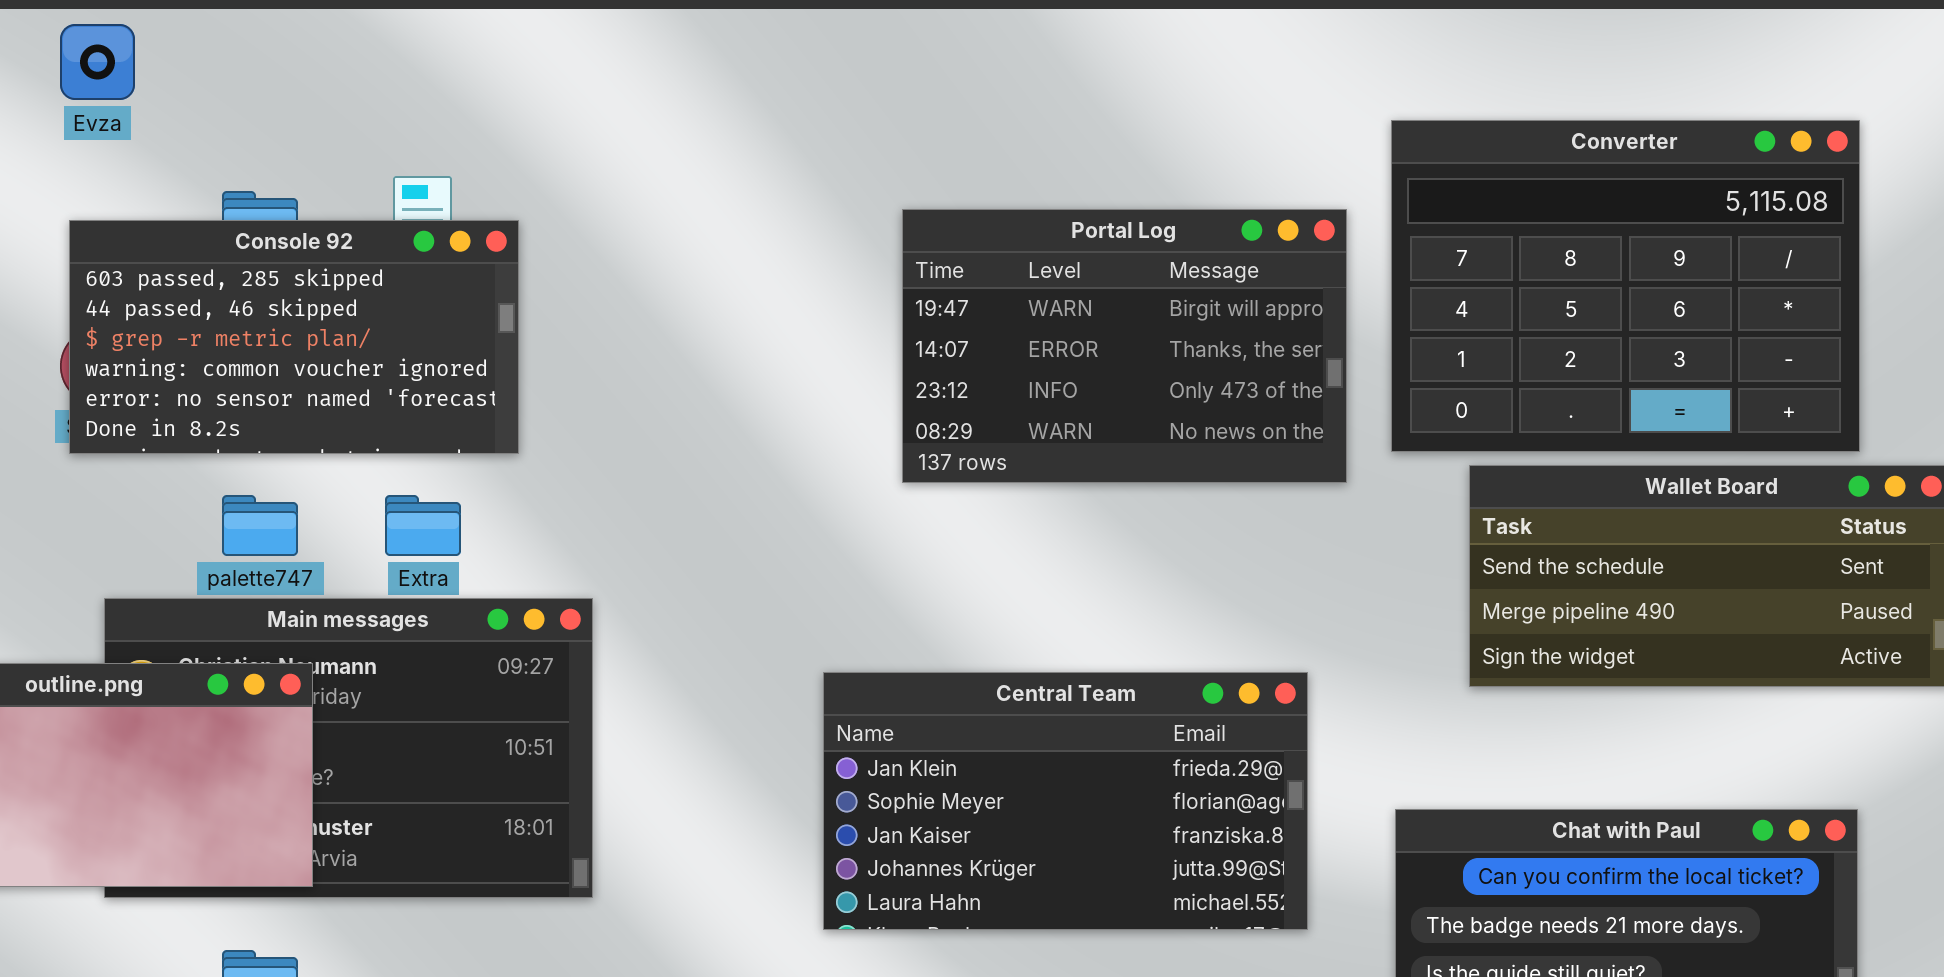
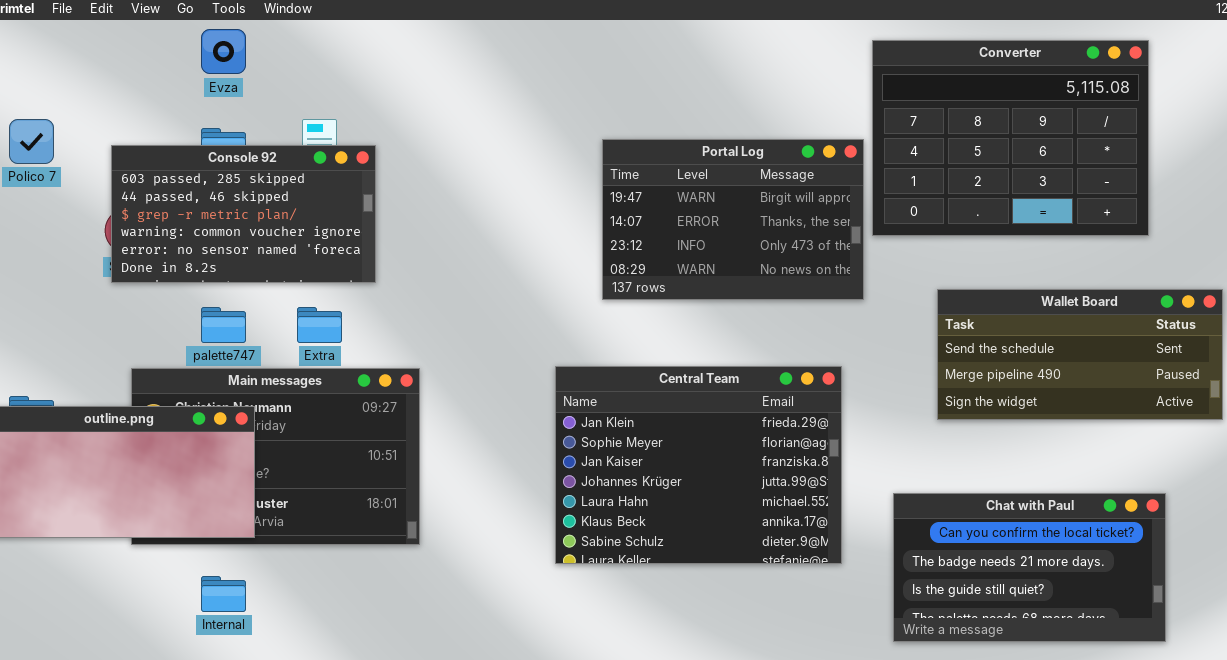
Evza: [60,24,135,100] -> [201,29,246,74], moved
Converter: [1391,120,1860,452] -> [872,40,1149,236], moved
Central Team: [823,672,1308,930] -> [555,366,842,564], resized

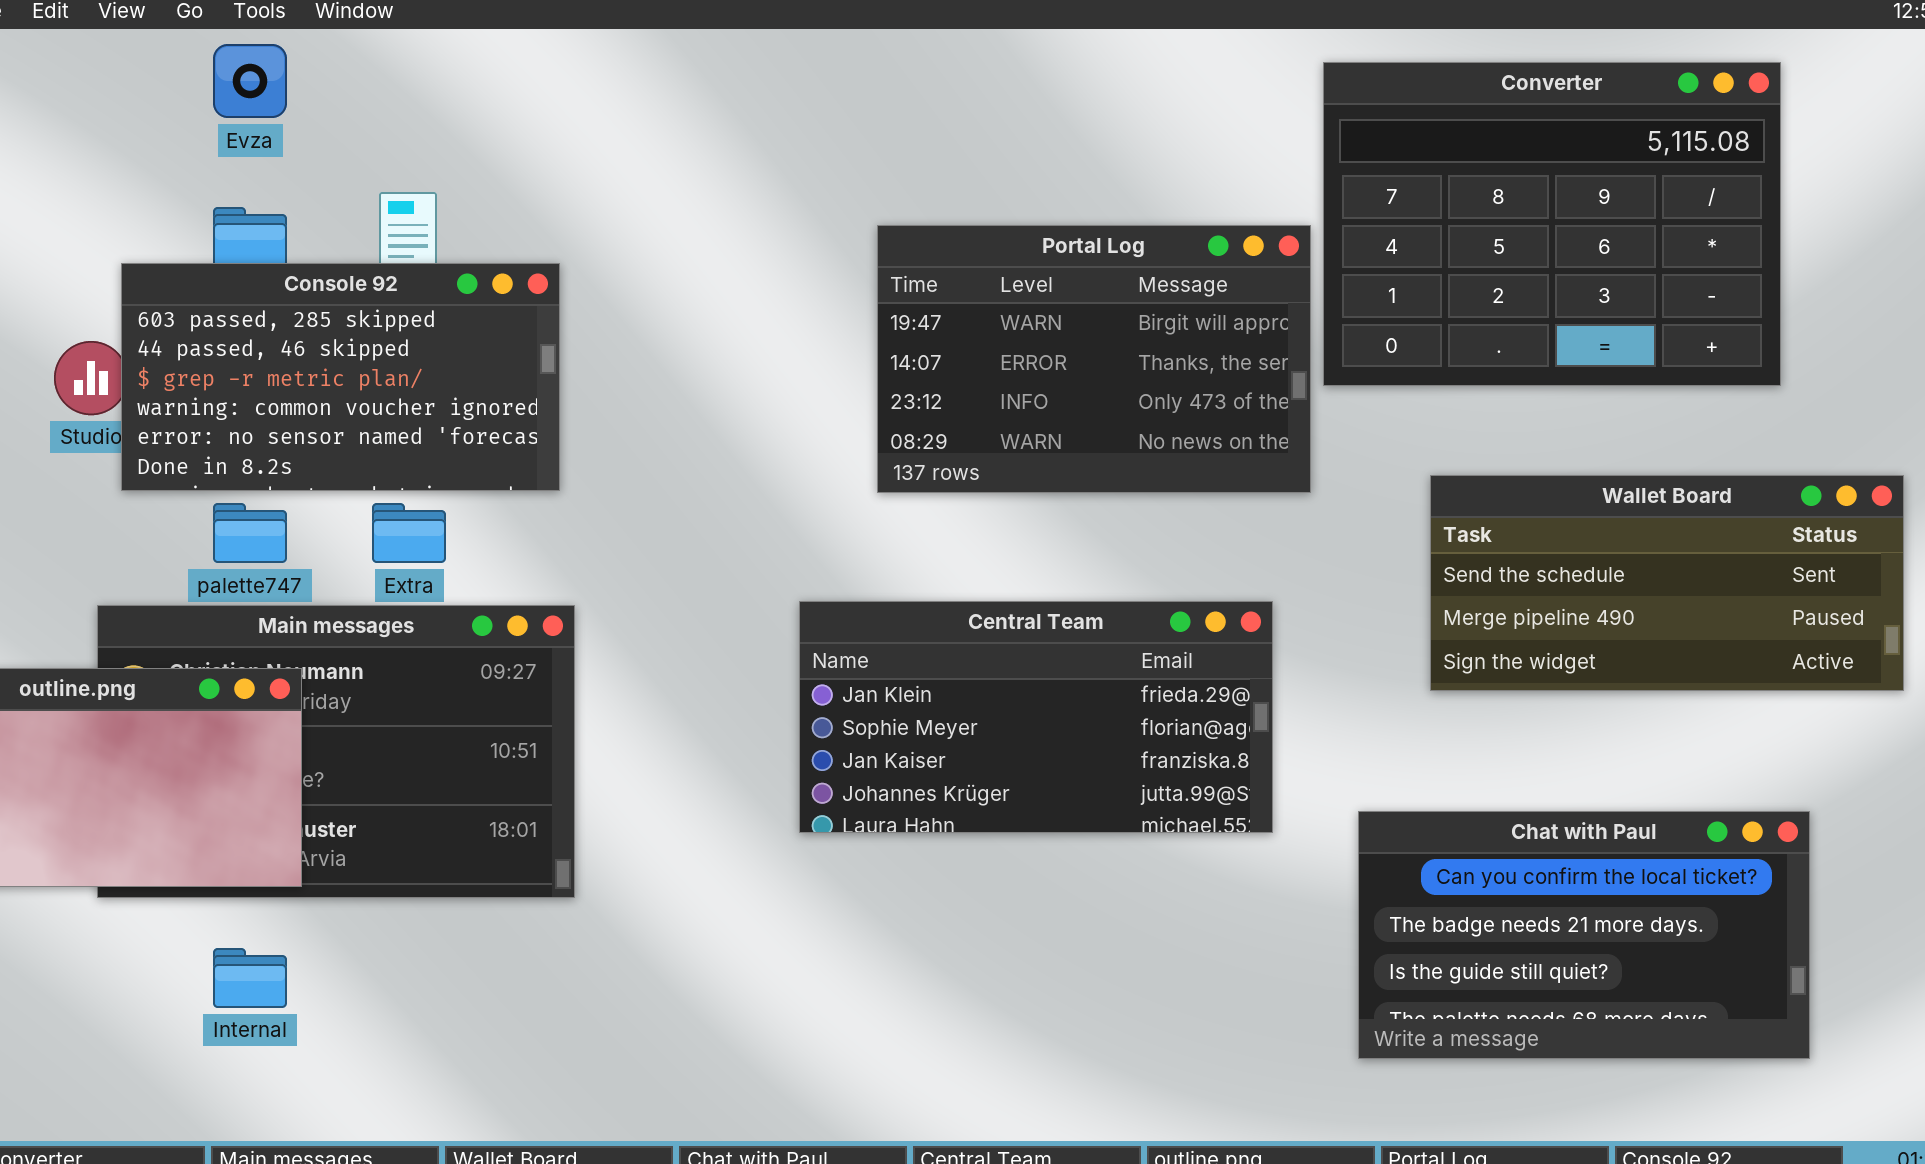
Console 92: [111,145,376,283] -> [121,263,560,491], moved
Central Team: [555,366,842,564] -> [799,601,1273,833], resized

